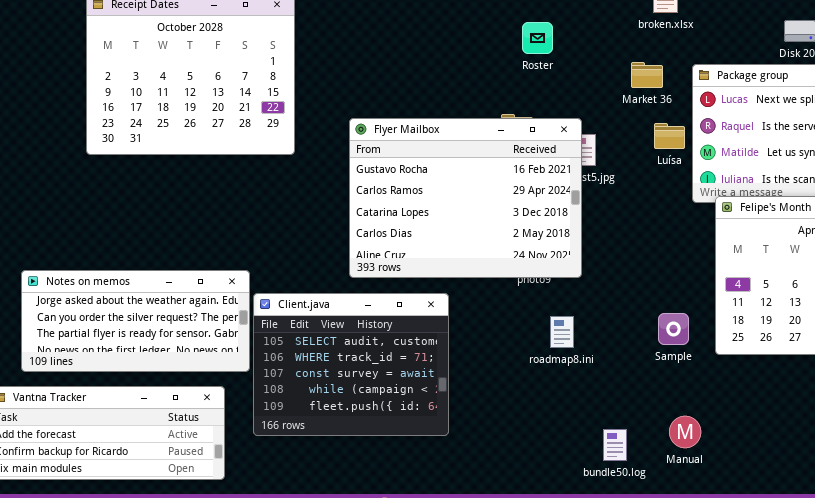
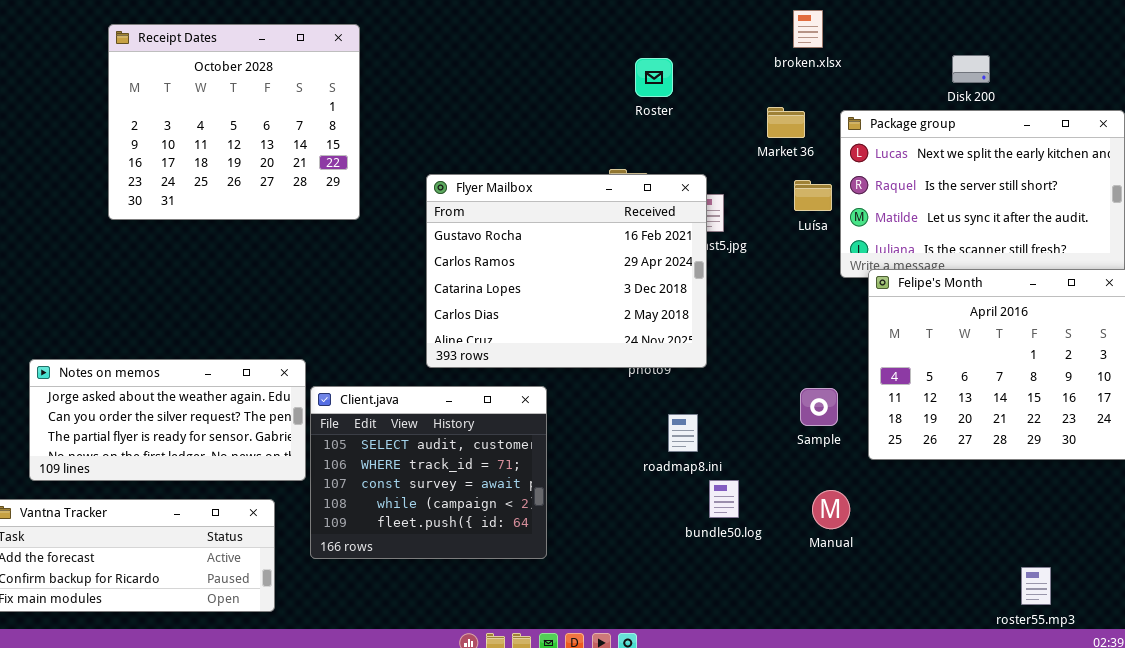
Sample: [658,313,689,345] -> [800,388,838,426], moved
Manual: [669,416,701,448] -> [812,490,850,529], moved
bundle50.log: [603,429,627,461] -> [709,480,739,518], moved

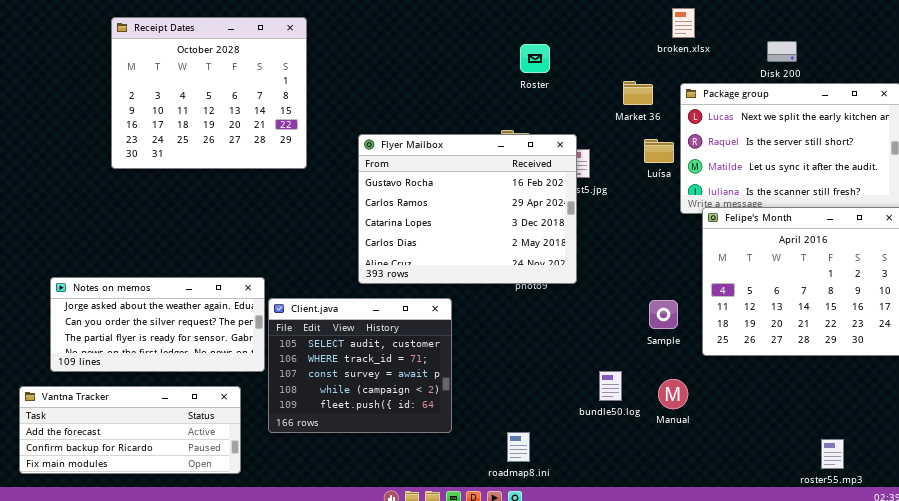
broken.xlsx: [793,10,823,48] -> [672,8,695,38], moved
roadmap8.ini: [668,414,698,452] -> [507,432,530,462], moved
bundle50.log: [709,480,739,518] -> [599,371,622,401], moved

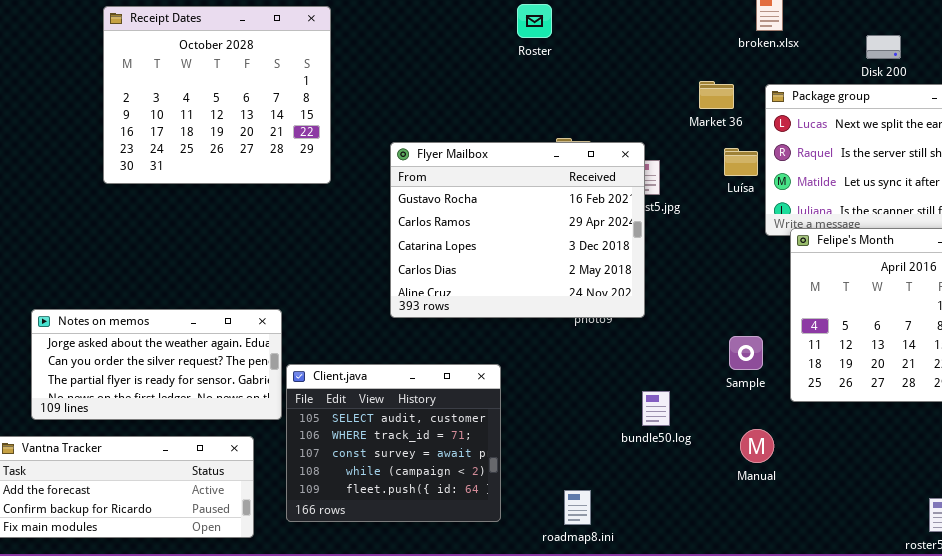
Roster: [520,44,550,73] -> [517,4,552,38], moved
Client.java: [268,298,452,433] -> [286,364,501,522], moved
bundle50.log: [599,371,622,401] -> [642,391,670,426], moved

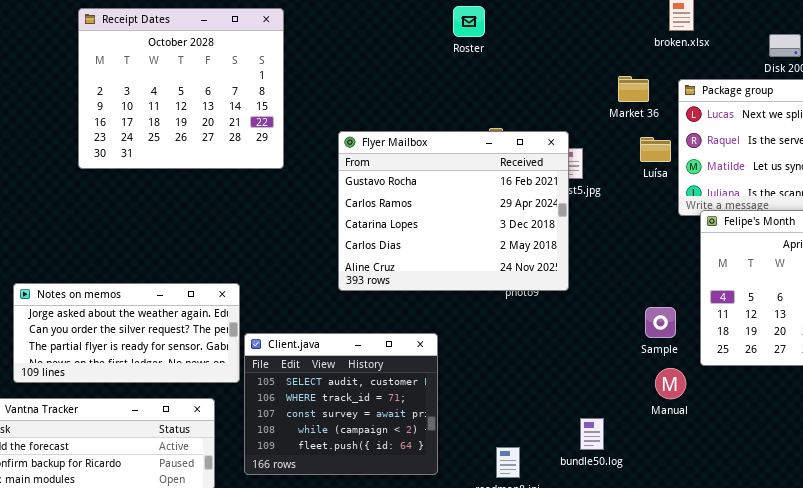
bundle50.log: [642,391,670,426] -> [580,418,604,450], moved
Manual: [740,429,774,463] -> [655,368,686,399], moved

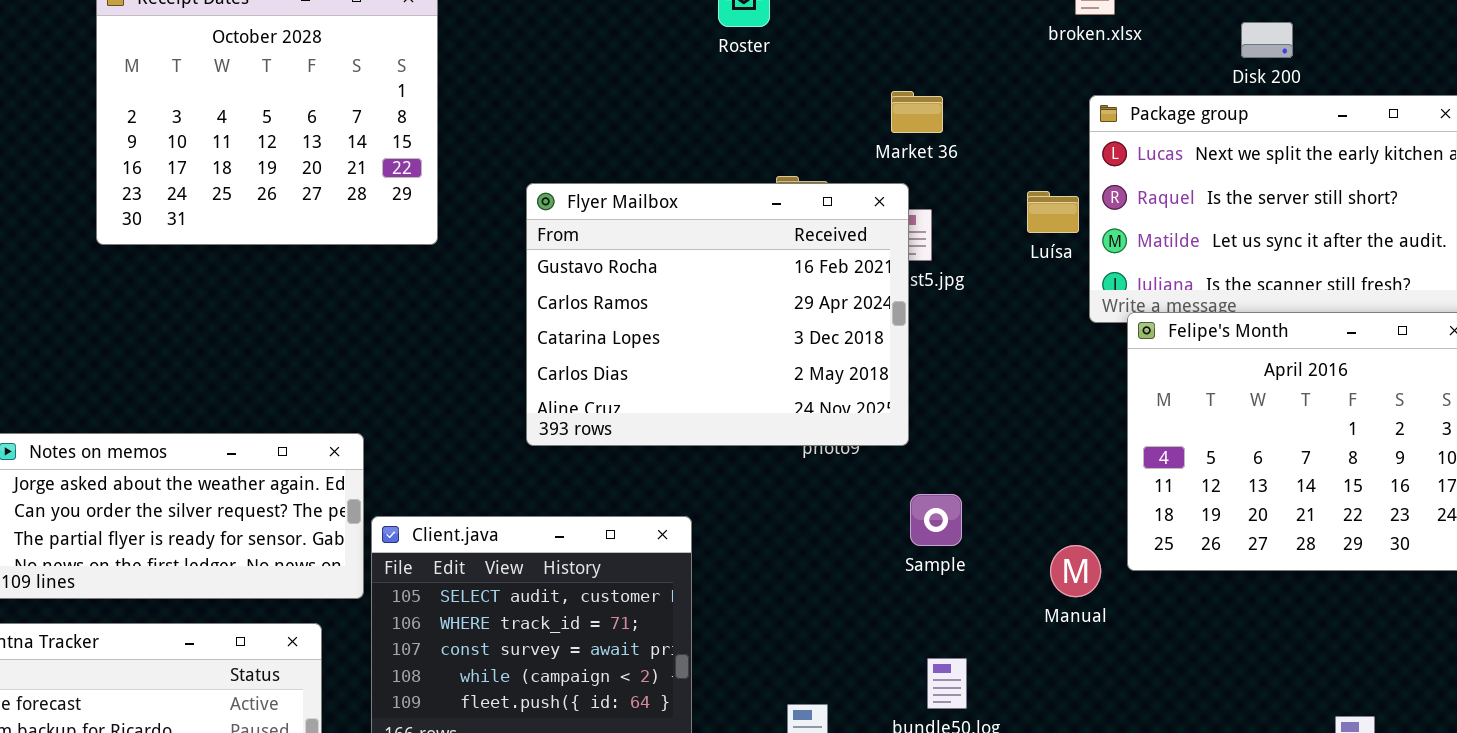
Market 36: [618,76,649,102] -> [891,91,943,133], moved
Sample: [645,307,676,338] -> [910,494,962,546], moved
Manual: [655,368,686,399] -> [1050,545,1101,597], moved

